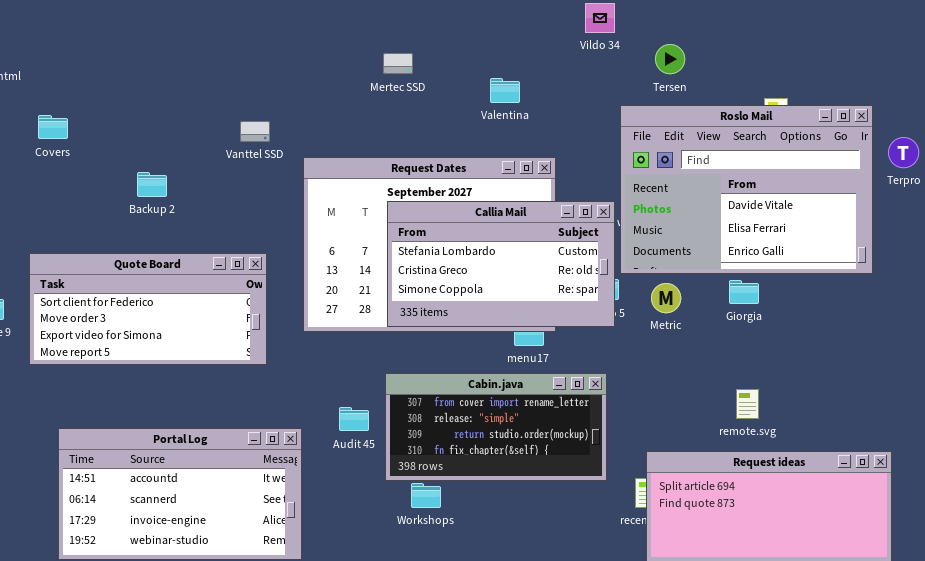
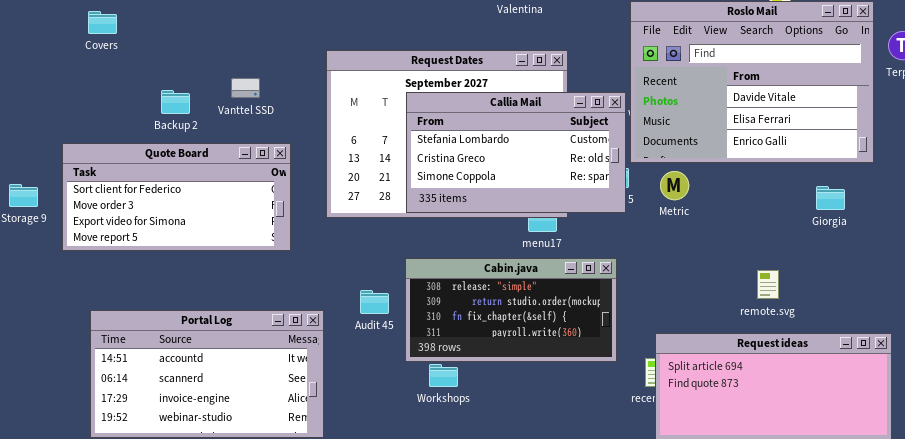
Covers: [38,115,68,139] -> [88,11,117,34], moved
Vanttel SSD: [240,121,270,142] -> [231,78,260,98], moved
Backup 2: [137,172,167,197] -> [161,90,190,114], moved
Giorgia: [729,280,759,304] -> [816,186,845,210], moved
Cabin.java: [385,373,607,481] -> [405,258,617,362], scrolled down 1 row
remote.svg: [736,389,759,419] -> [757,270,779,299], moved

